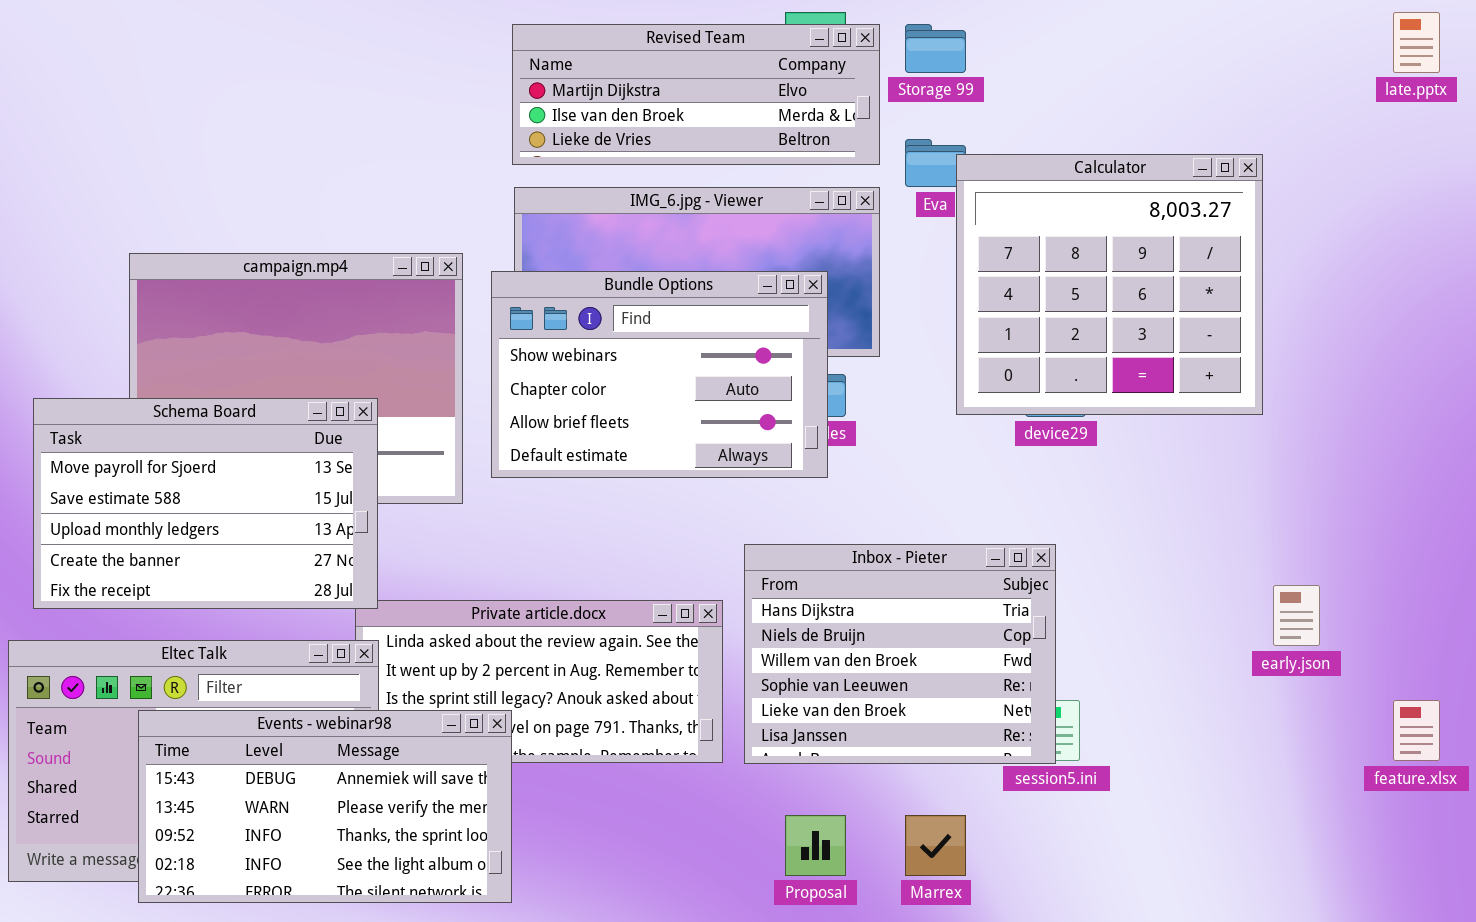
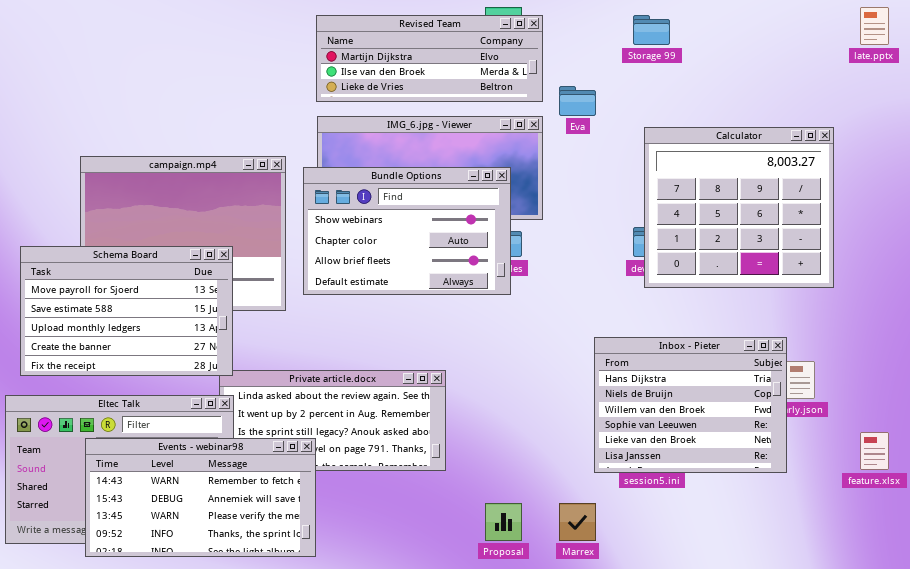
Storage 99: [905,24,966,73] -> [633,15,670,45], moved
Calculator: [956,154,1263,415] -> [644,127,834,288], moved
Inbox - Pieter: [744,544,1056,764] -> [594,337,787,473], moved
Events - webinar98: [138,710,512,903] -> [85,438,316,557], scrolled up 1 row

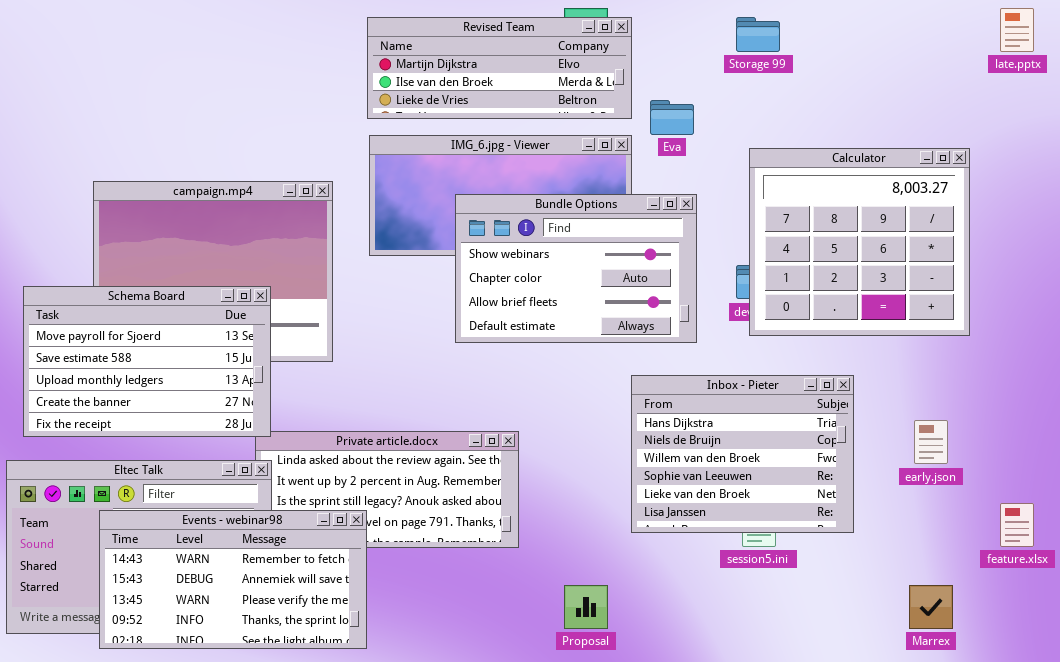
Bundle Options: [303,167,511,295] -> [455,194,697,343], moved
Inbox - Pieter: [594,337,787,473] -> [631,375,854,533], moved
Marrex: [559,503,596,541] -> [909,585,953,629], moved

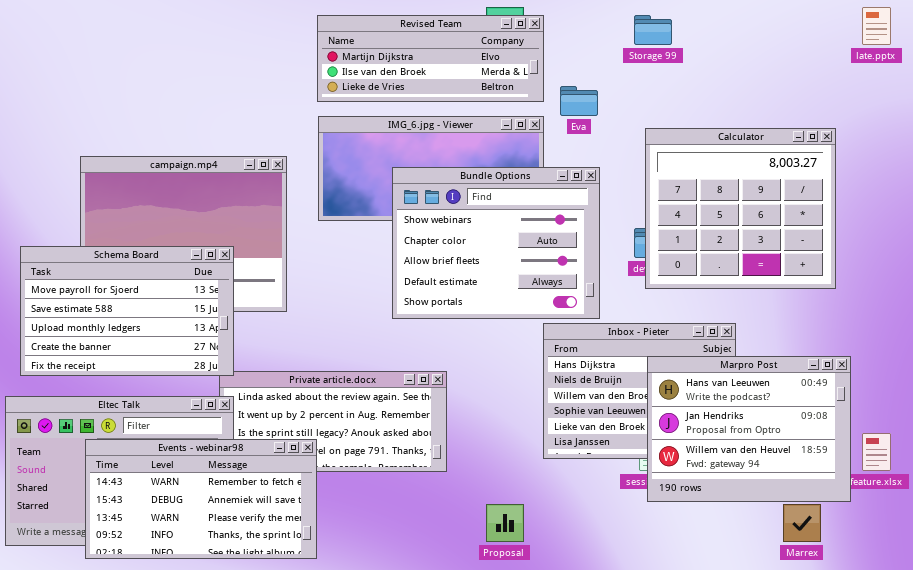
Bundle Options: [455,194,697,343] -> [392,167,600,319], resized
Marpro Post: none -> [647,356,851,502], opened

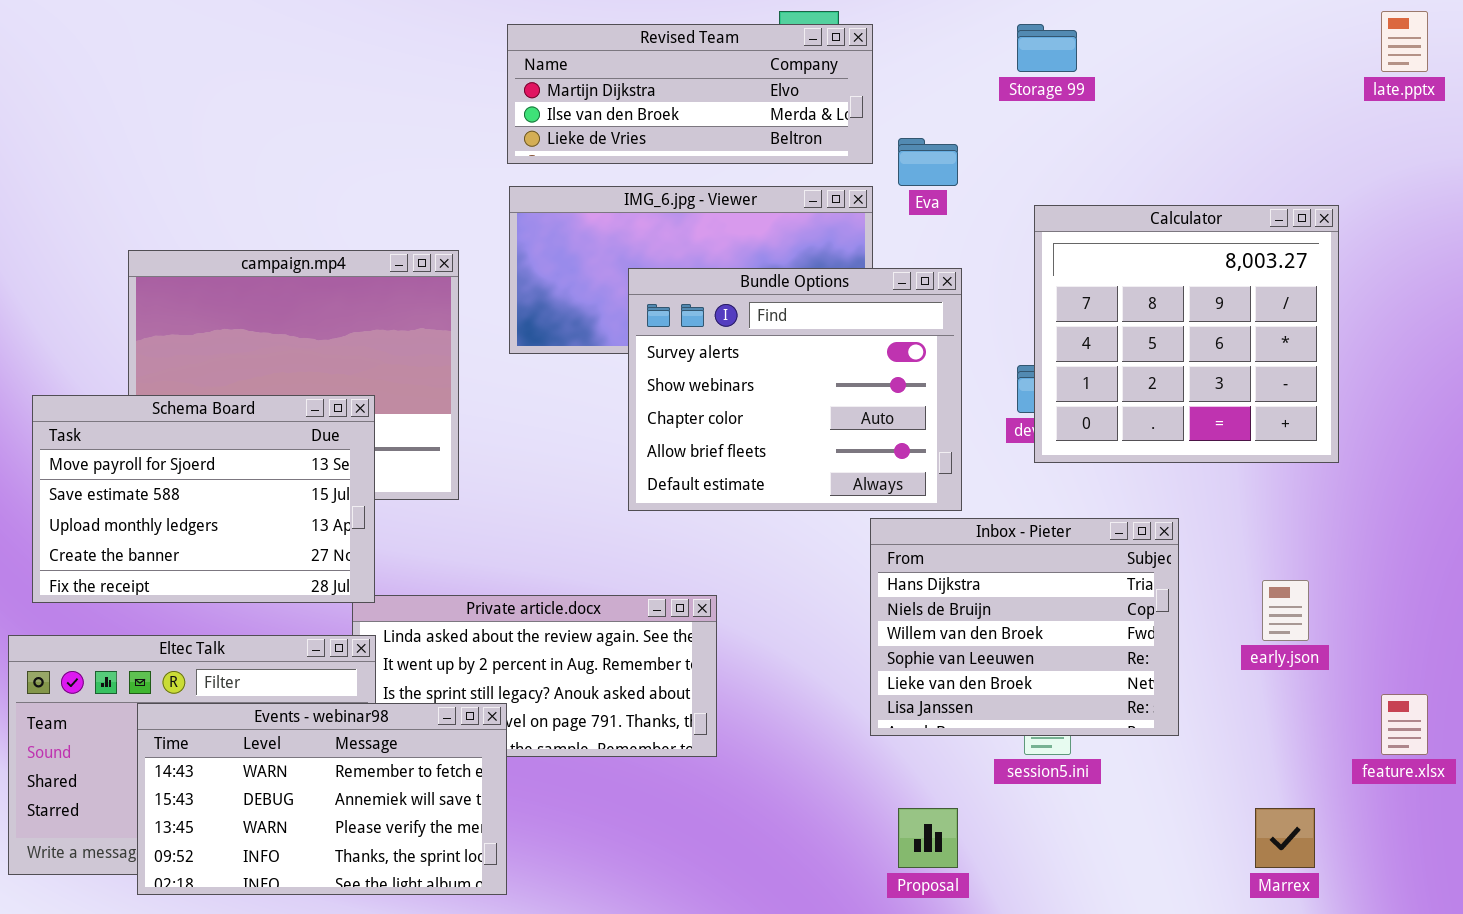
Bundle Options: [392,167,600,319] -> [628,268,962,511], scrolled up 1 row
Marpro Post: [647,356,851,502] -> none, closed
Proposal: [486,504,524,542] -> [898,808,958,868], moved

